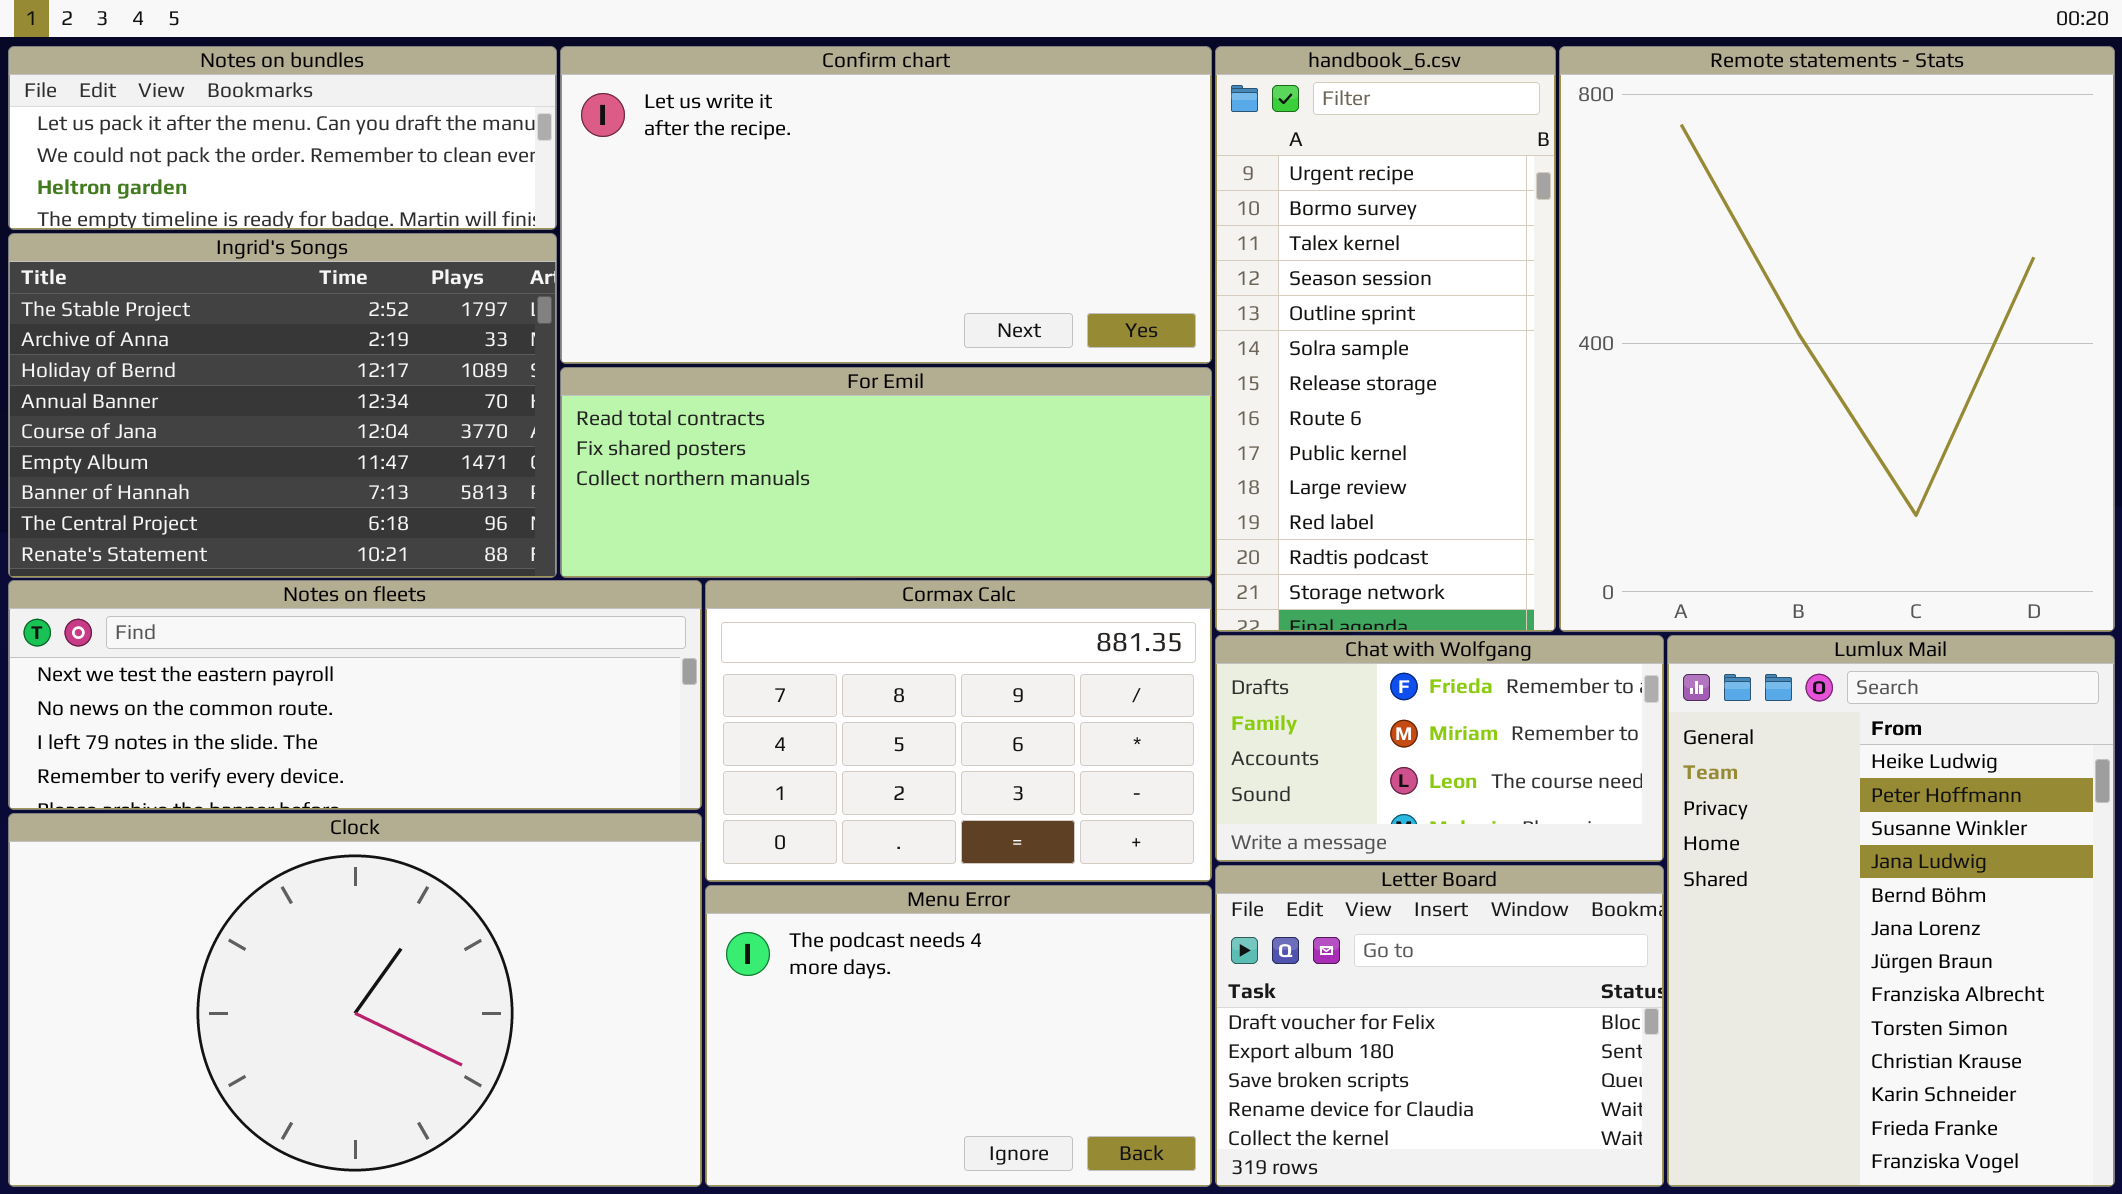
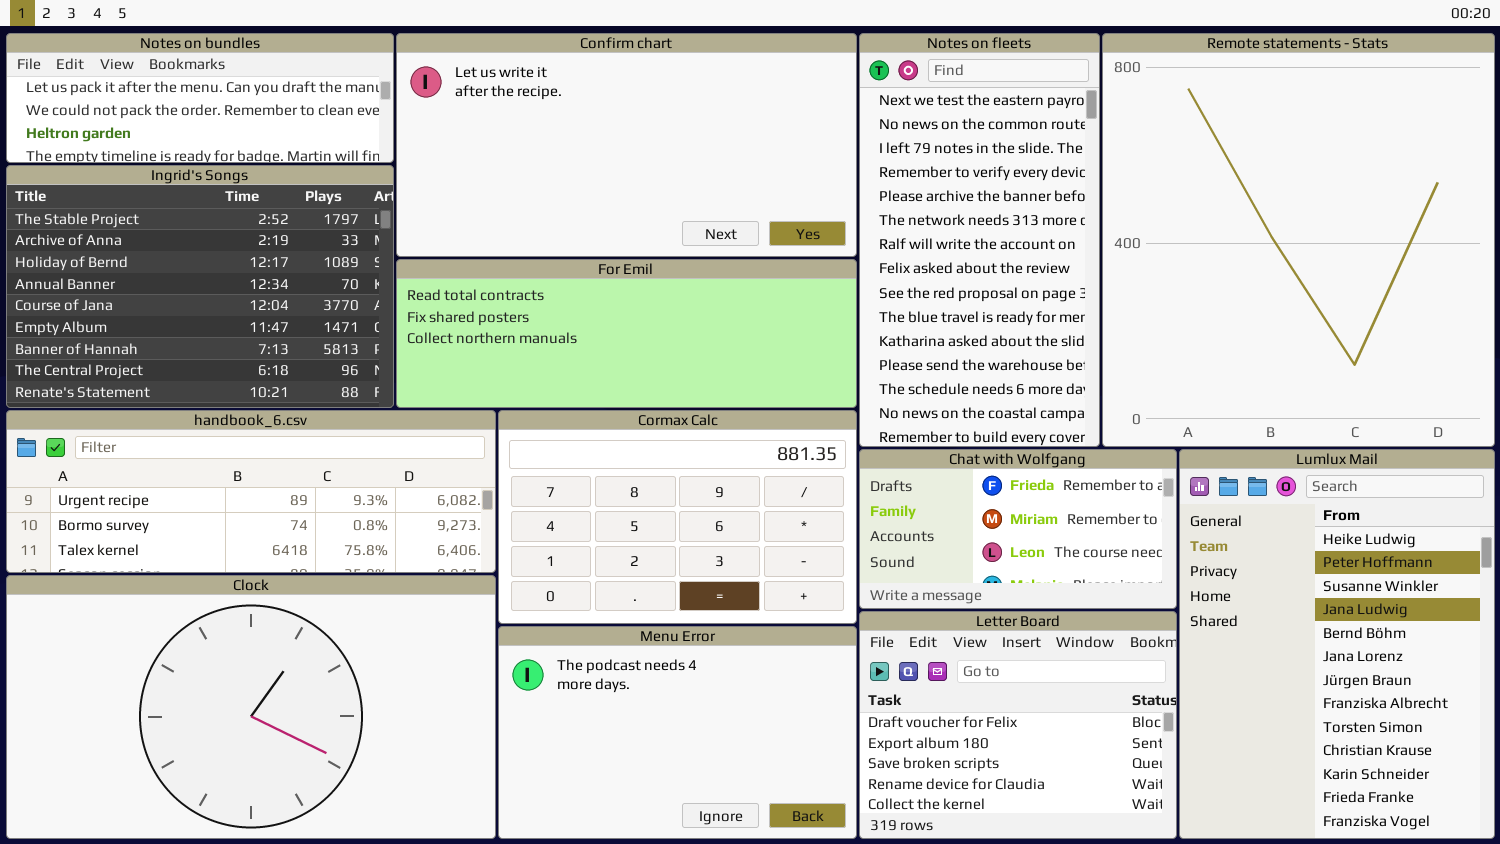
handbook_6.csv: [1215,46,1556,632] -> [6,410,496,573], moved, resized
Notes on fleets: [8,580,702,810] -> [859,33,1100,447], moved, resized

